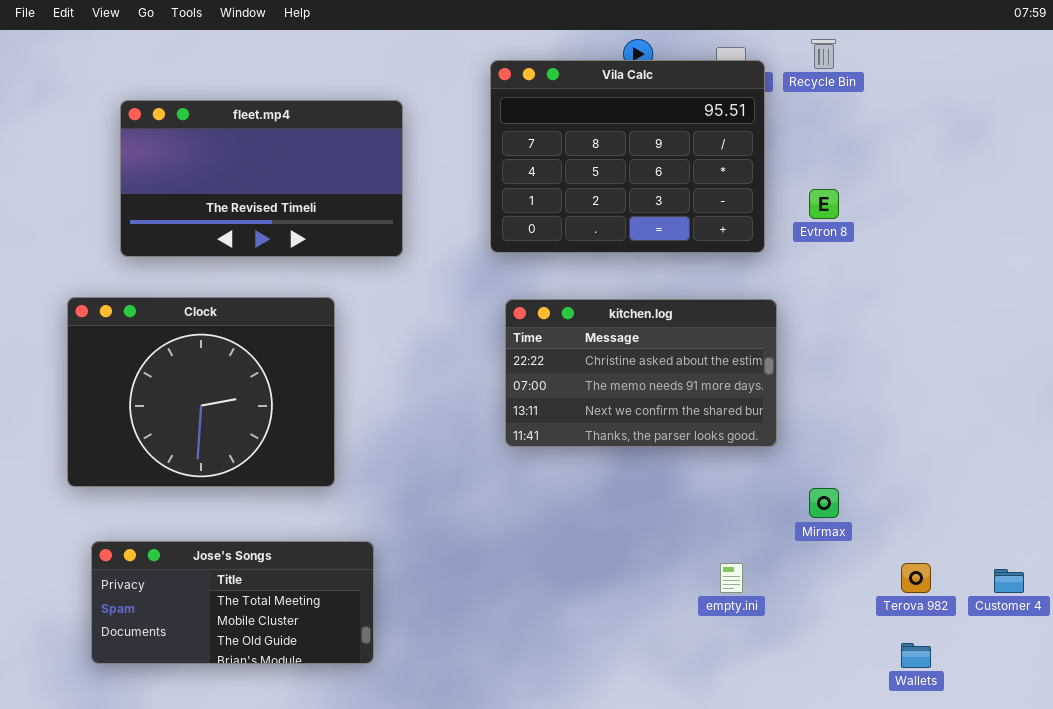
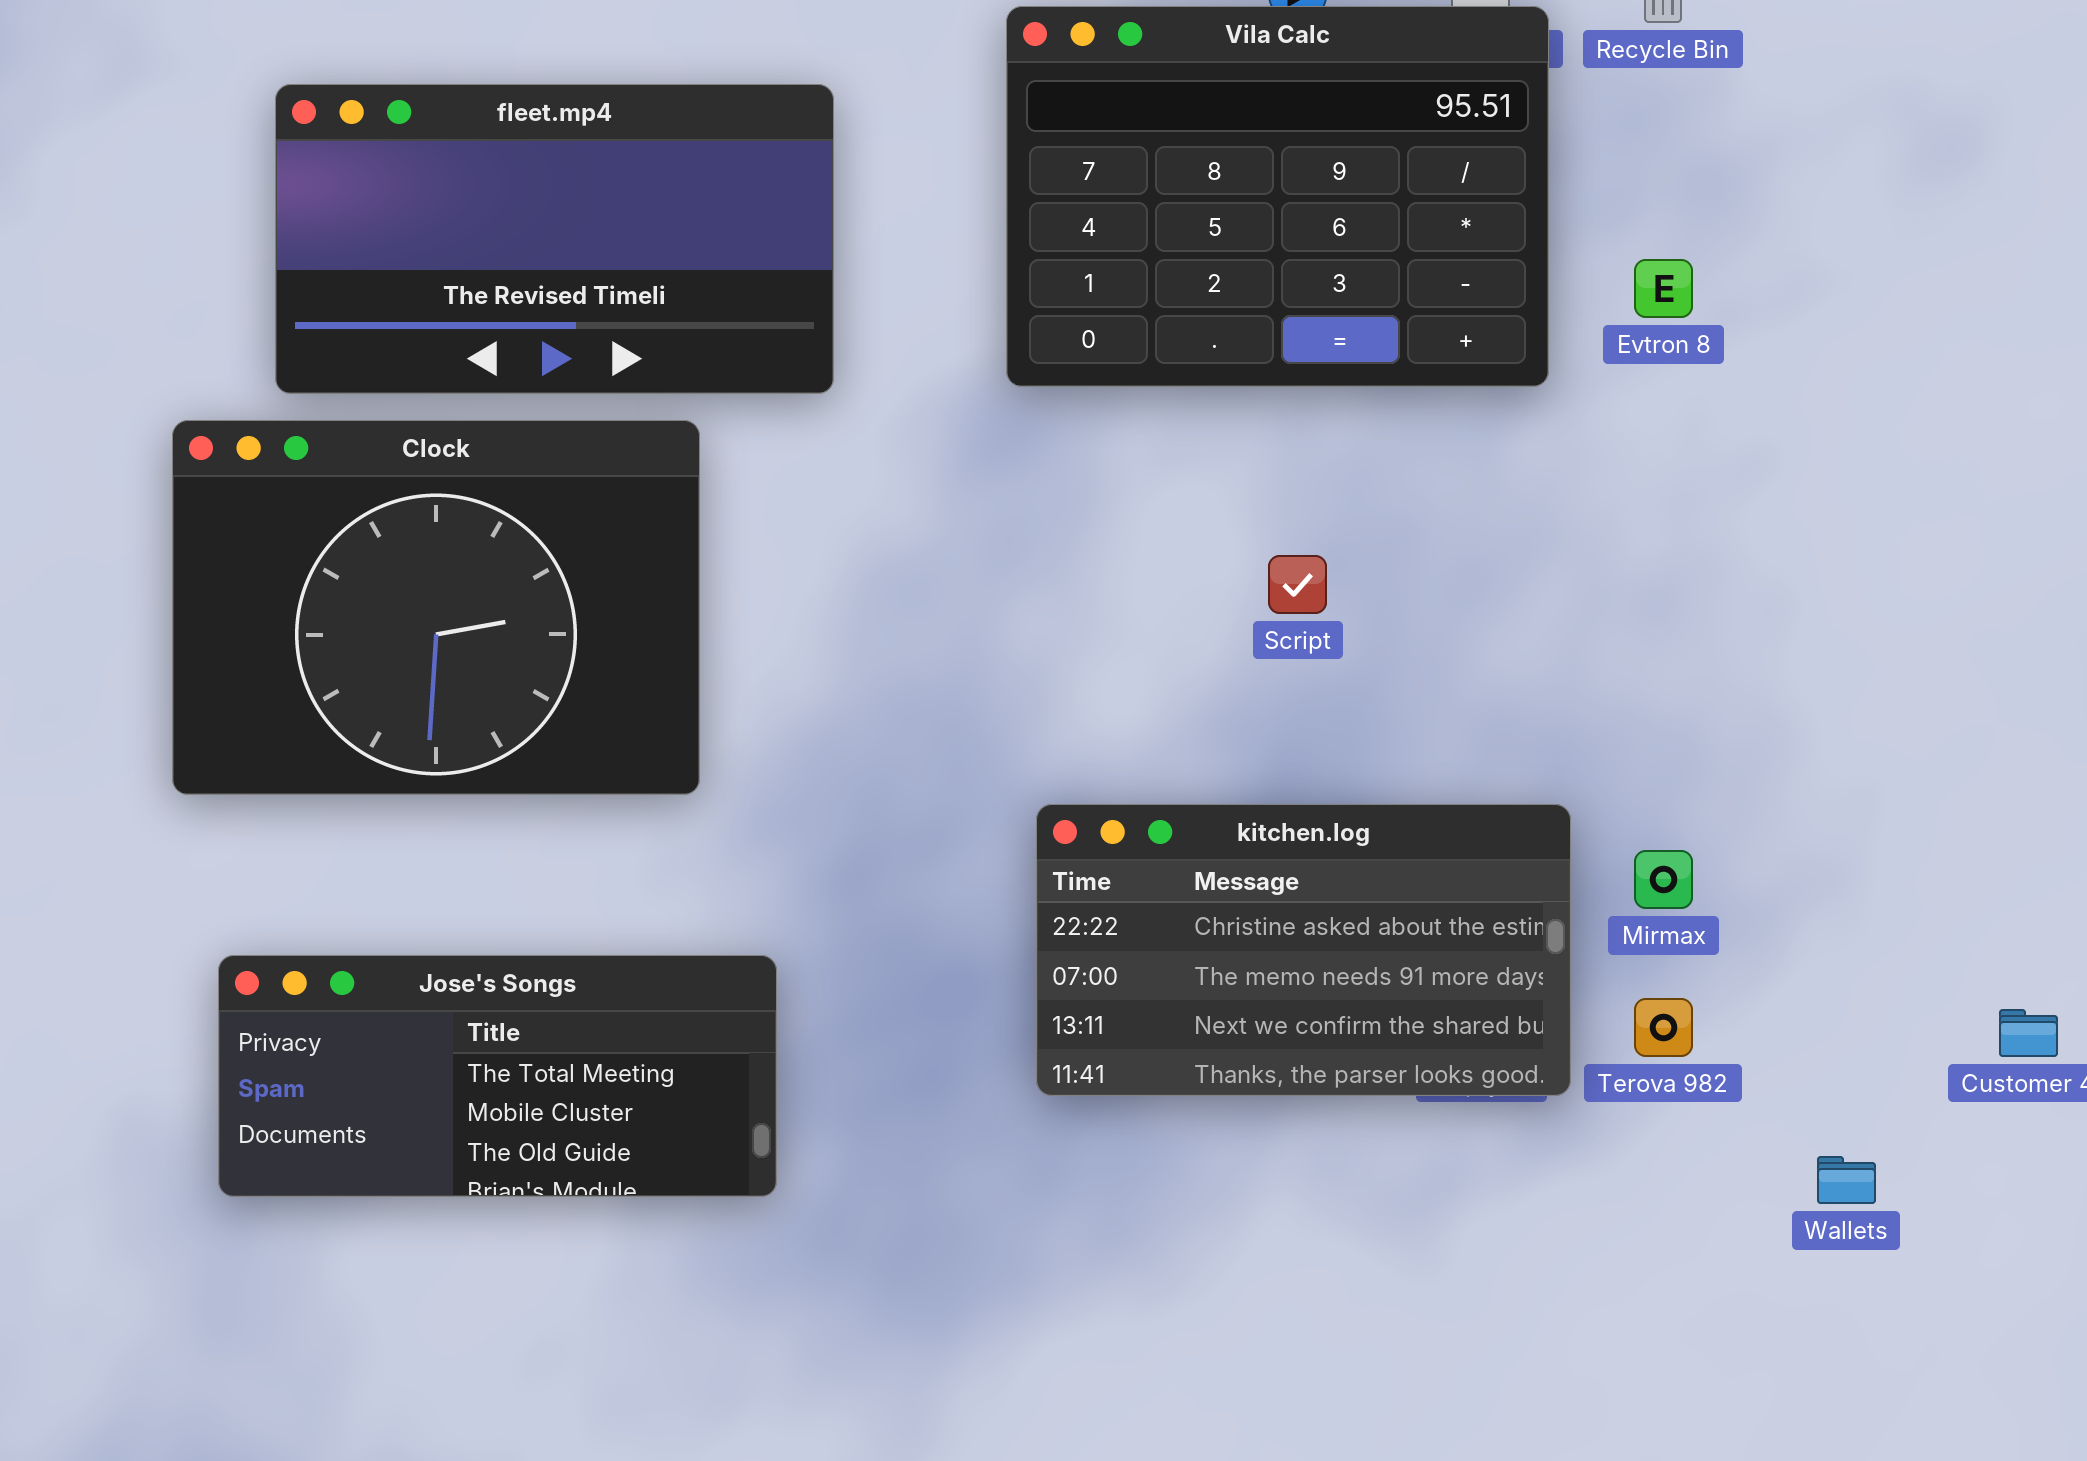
Clock: [67,297,335,487] -> [172,420,700,795], moved
kitchen.log: [505,299,777,447] -> [1036,804,1571,1096], moved
Terova 982: [901,563,931,593] -> [1634,998,1693,1057], moved

